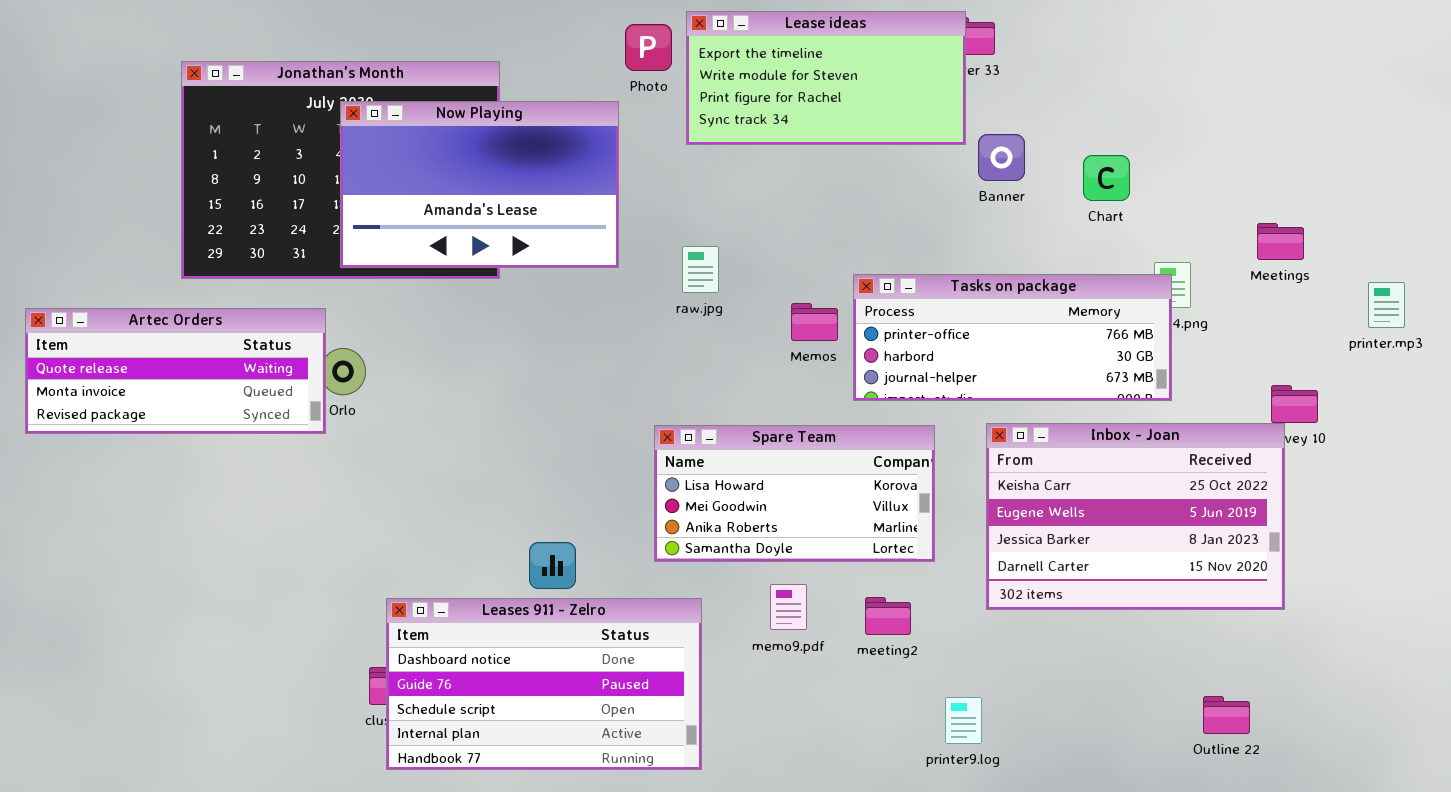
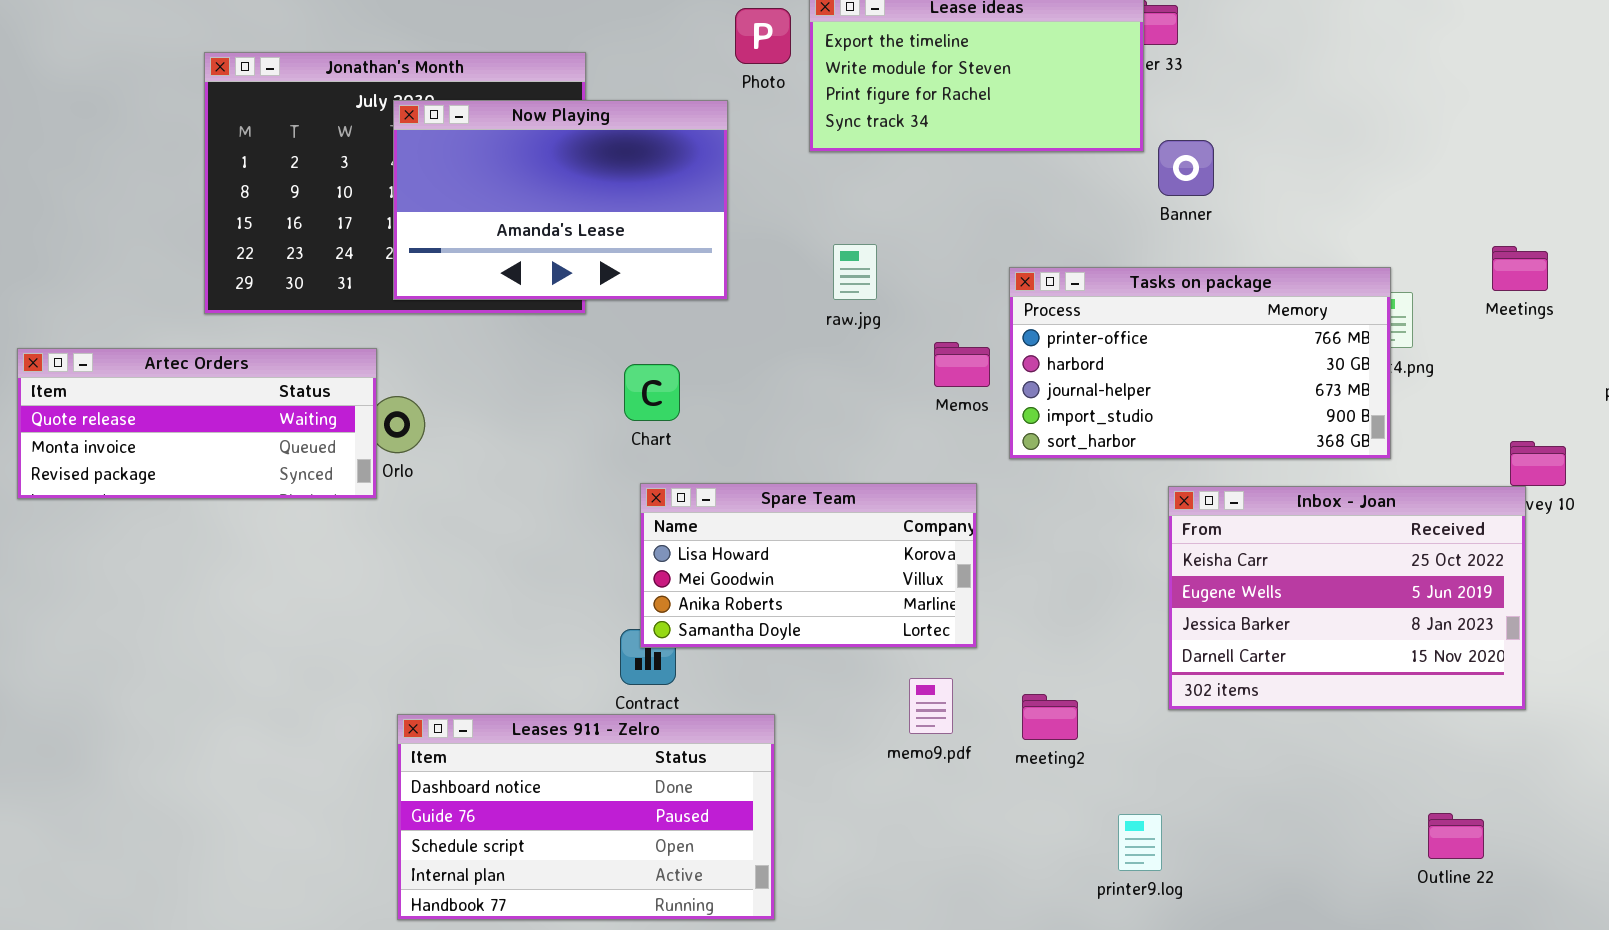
Chart: [1083,155,1130,201] -> [624,364,680,421], moved
raw.jpg: [682,246,719,293] -> [833,244,877,300], moved
Tasks on package: [853,274,1172,401] -> [1009,267,1391,459], resized
Spare Team: [654,425,935,562] -> [640,483,977,648], moved
Leases 911 - Zelro: [386,598,702,770] -> [397,714,775,920], moved

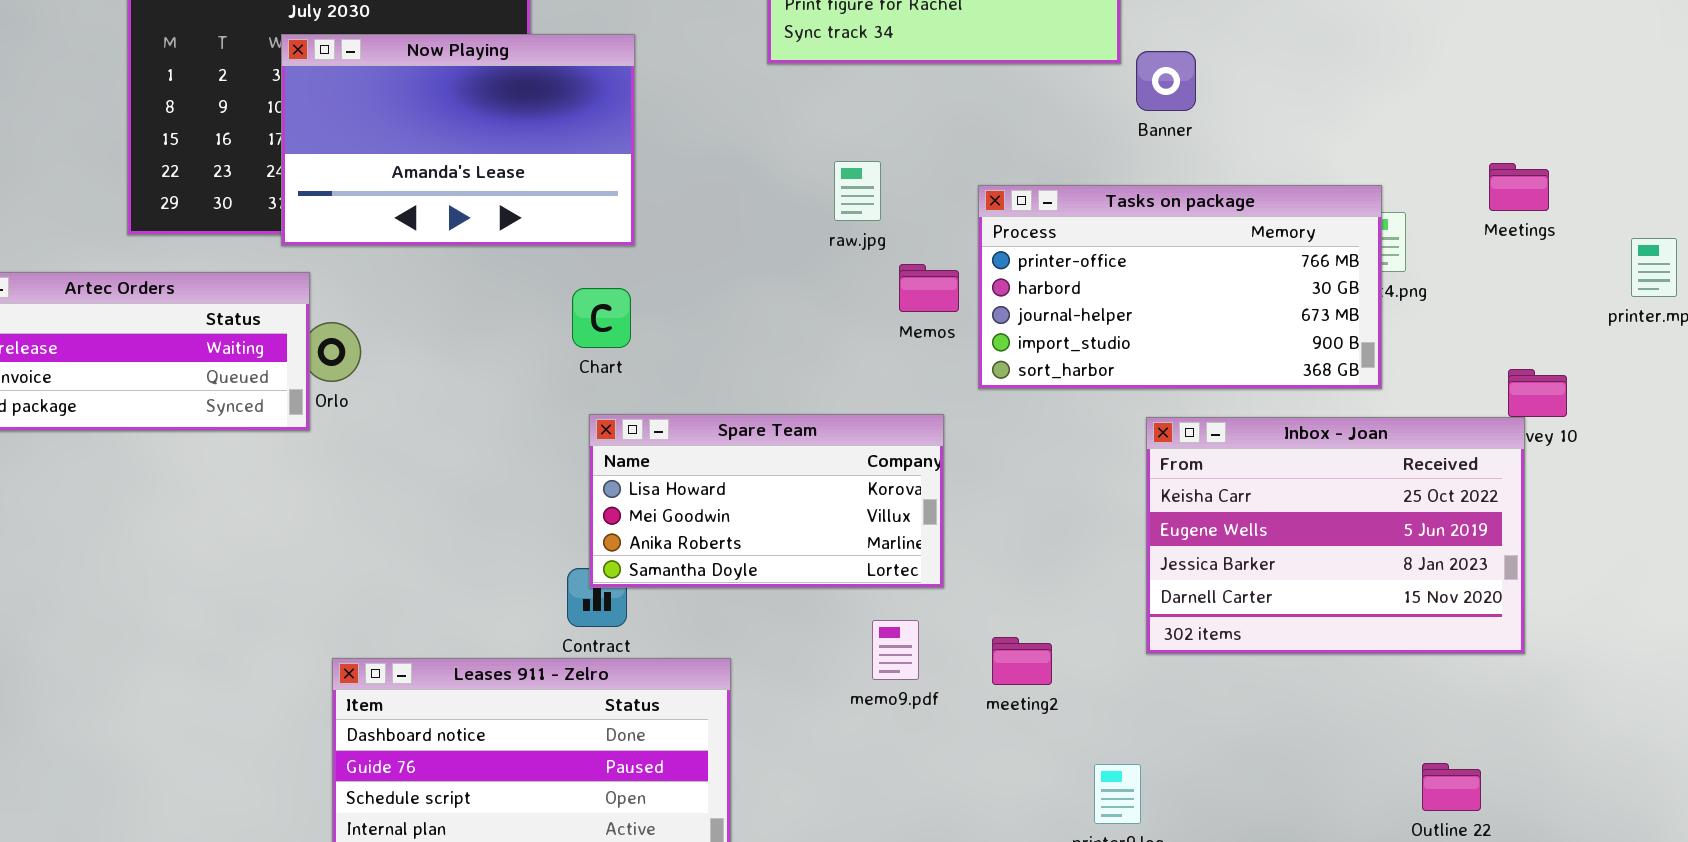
Now Playing: [393,100,728,300] -> [281,34,635,246], moved
raw.jpg: [833,244,877,300] -> [834,161,881,221], moved

